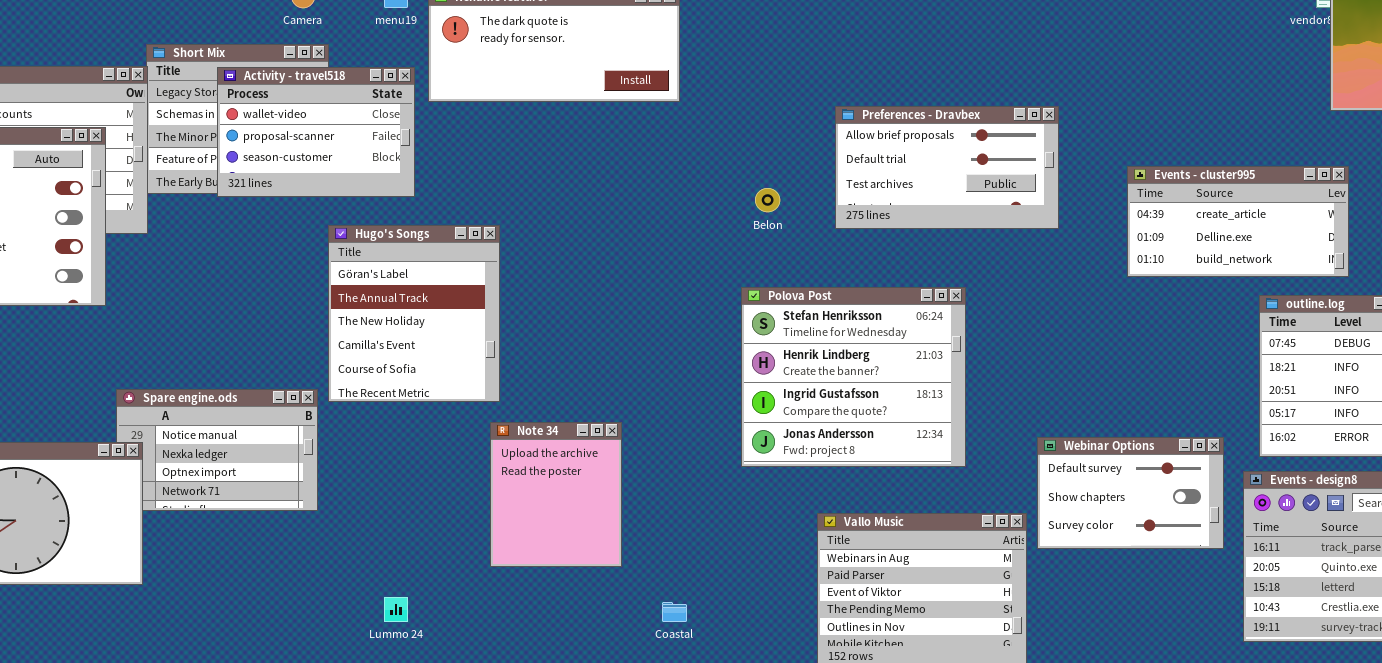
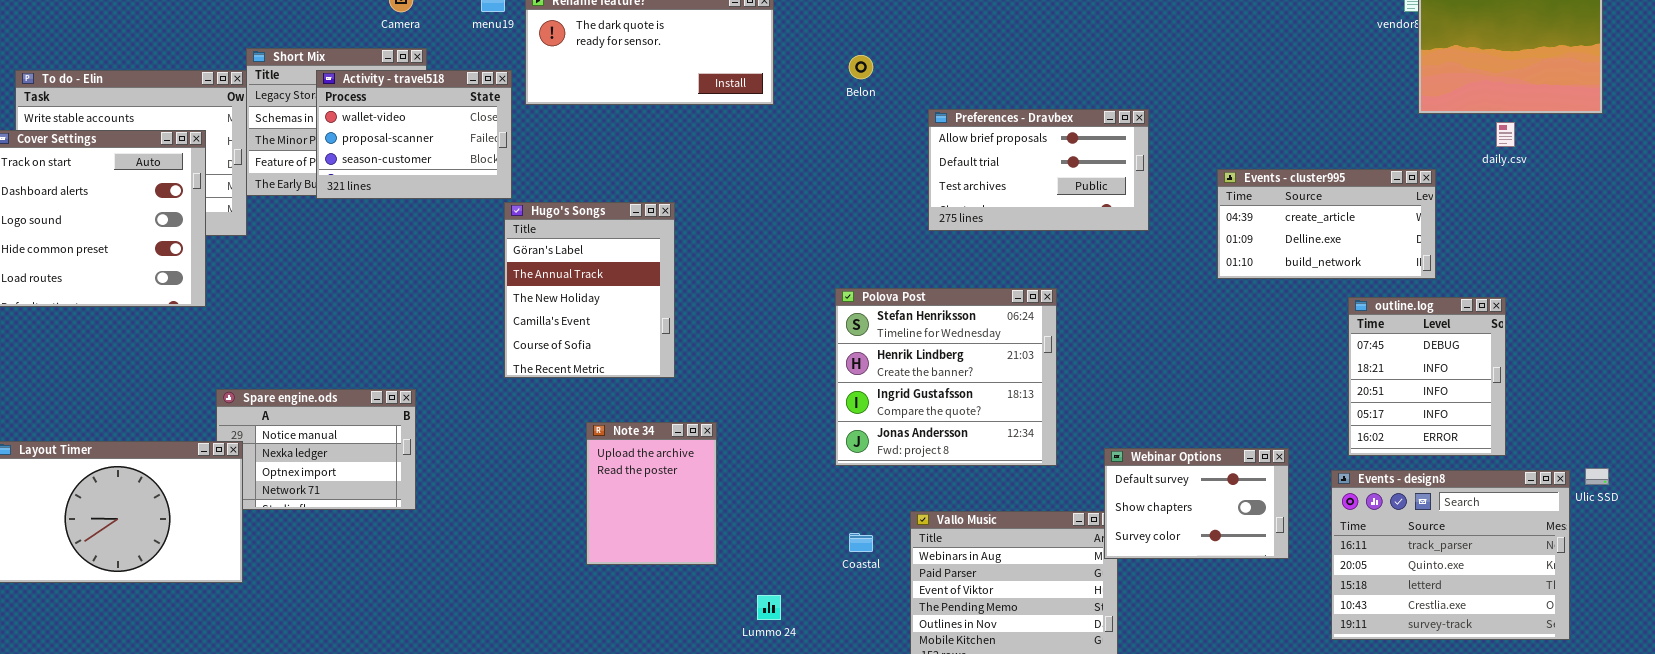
Belon: [755,188,780,212] -> [849,55,873,79], moved
Hugo's Songs: [328,225,500,402] -> [504,202,675,378], moved
Webinar Options: [1037,437,1224,549] -> [1104,448,1289,559], moved
Lummo 24: [384,597,408,622] -> [757,595,781,620], moved
Coastal: [662,602,687,622] -> [849,533,873,552], moved

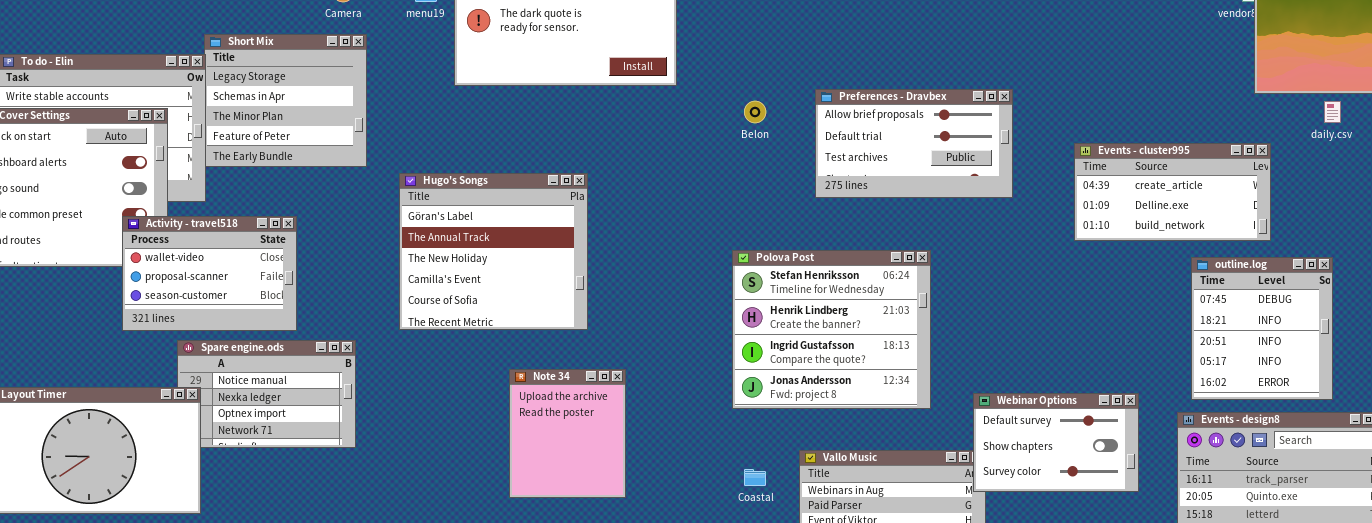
Belon: [849,55,873,79] -> [744,101,766,123], moved
Activity - travel518: [316,70,512,199] -> [122,216,297,331], moved
Hugo's Songs: [504,202,675,378] -> [399,173,588,330], resized

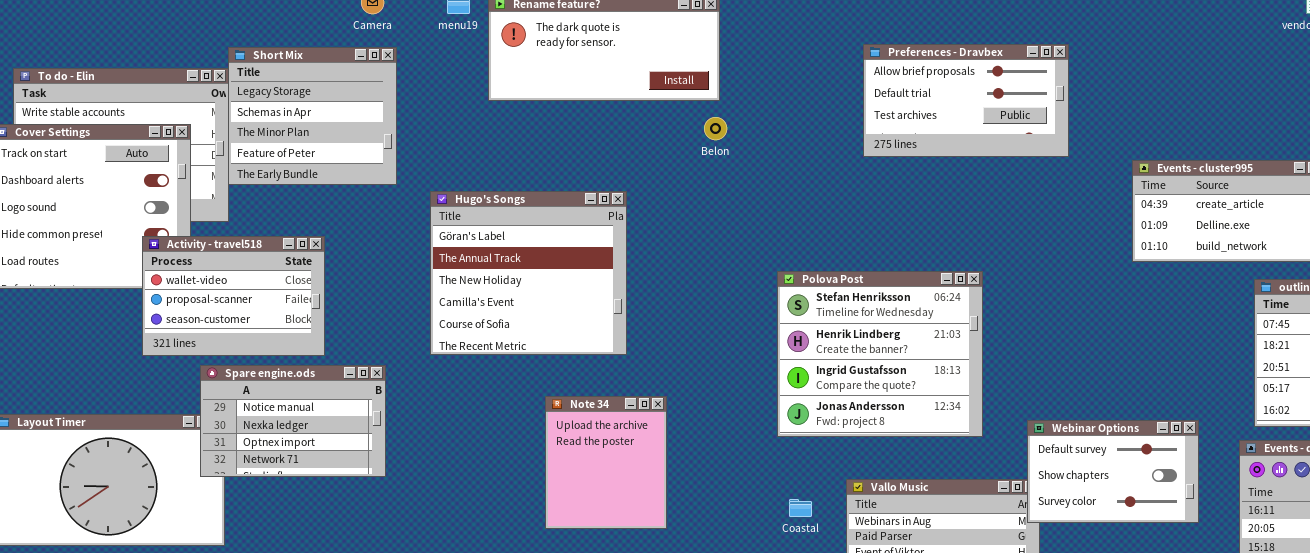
Preferences - Dravbex: [815,89,1013,198] -> [863,44,1069,157], moved
Belon: [744,101,766,123] -> [704,117,727,140], moved
Spare engine.ods: [177,340,356,448] -> [200,365,386,477], raised

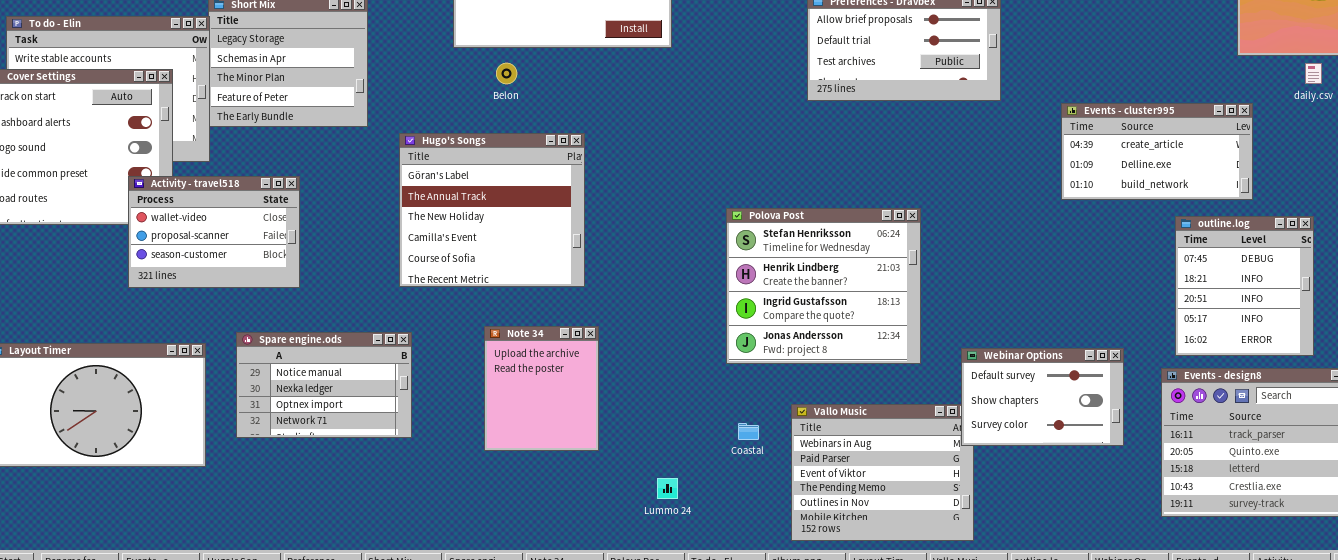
Belon: [704,117,727,140] -> [496,63,517,84], moved
Spare engine.ods: [200,365,386,477] -> [236,332,412,438], moved
Note 34: [545,396,667,529] -> [484,326,599,451], moved

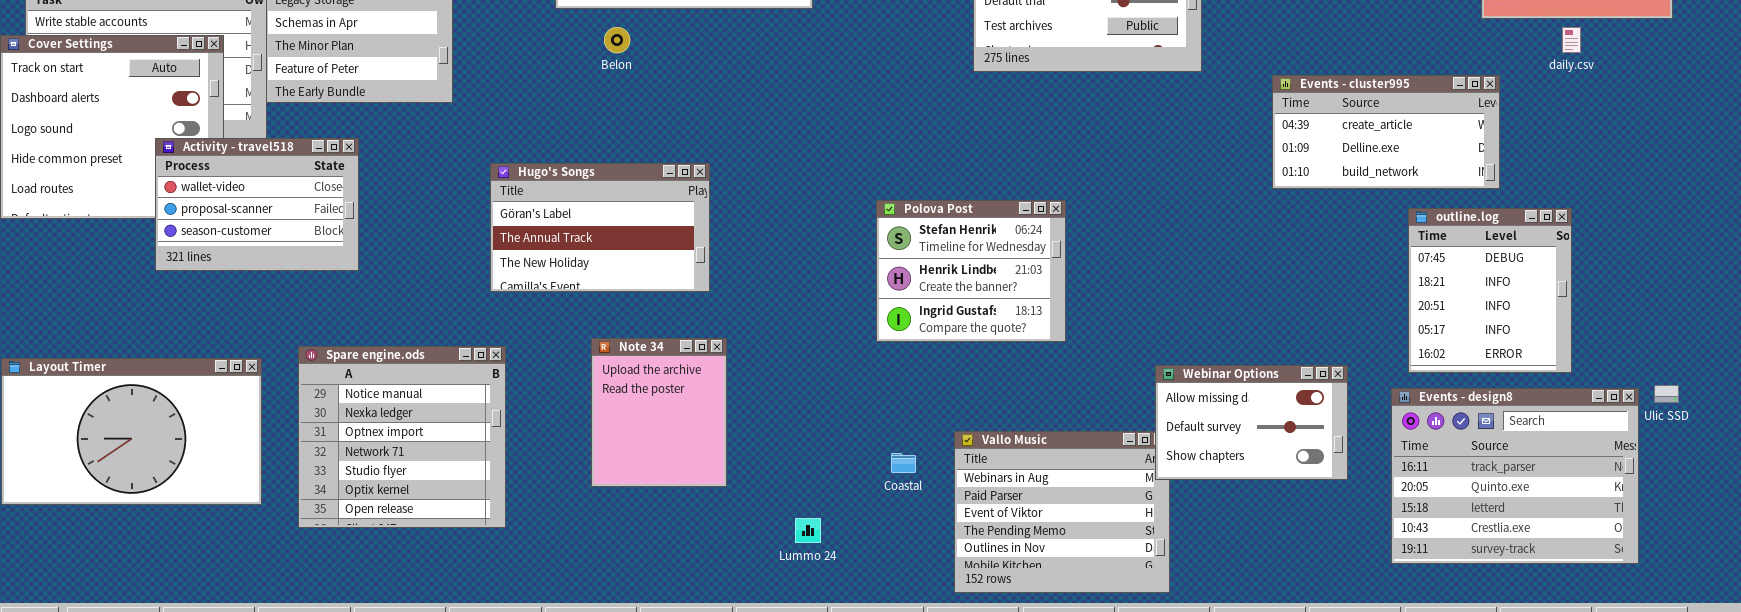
Hugo's Songs: [399,133,585,287] -> [490,163,710,292], resized
Activity - travel518: [128,176,300,288] -> [155,138,359,271], moved
Polova Post: [726,208,921,364] -> [876,200,1066,342], resized
Spare engine.ods: [236,332,412,438] -> [298,346,506,528], resized
Webinar Options: [961,348,1124,446] -> [1155,365,1348,480], scrolled up 1 row

